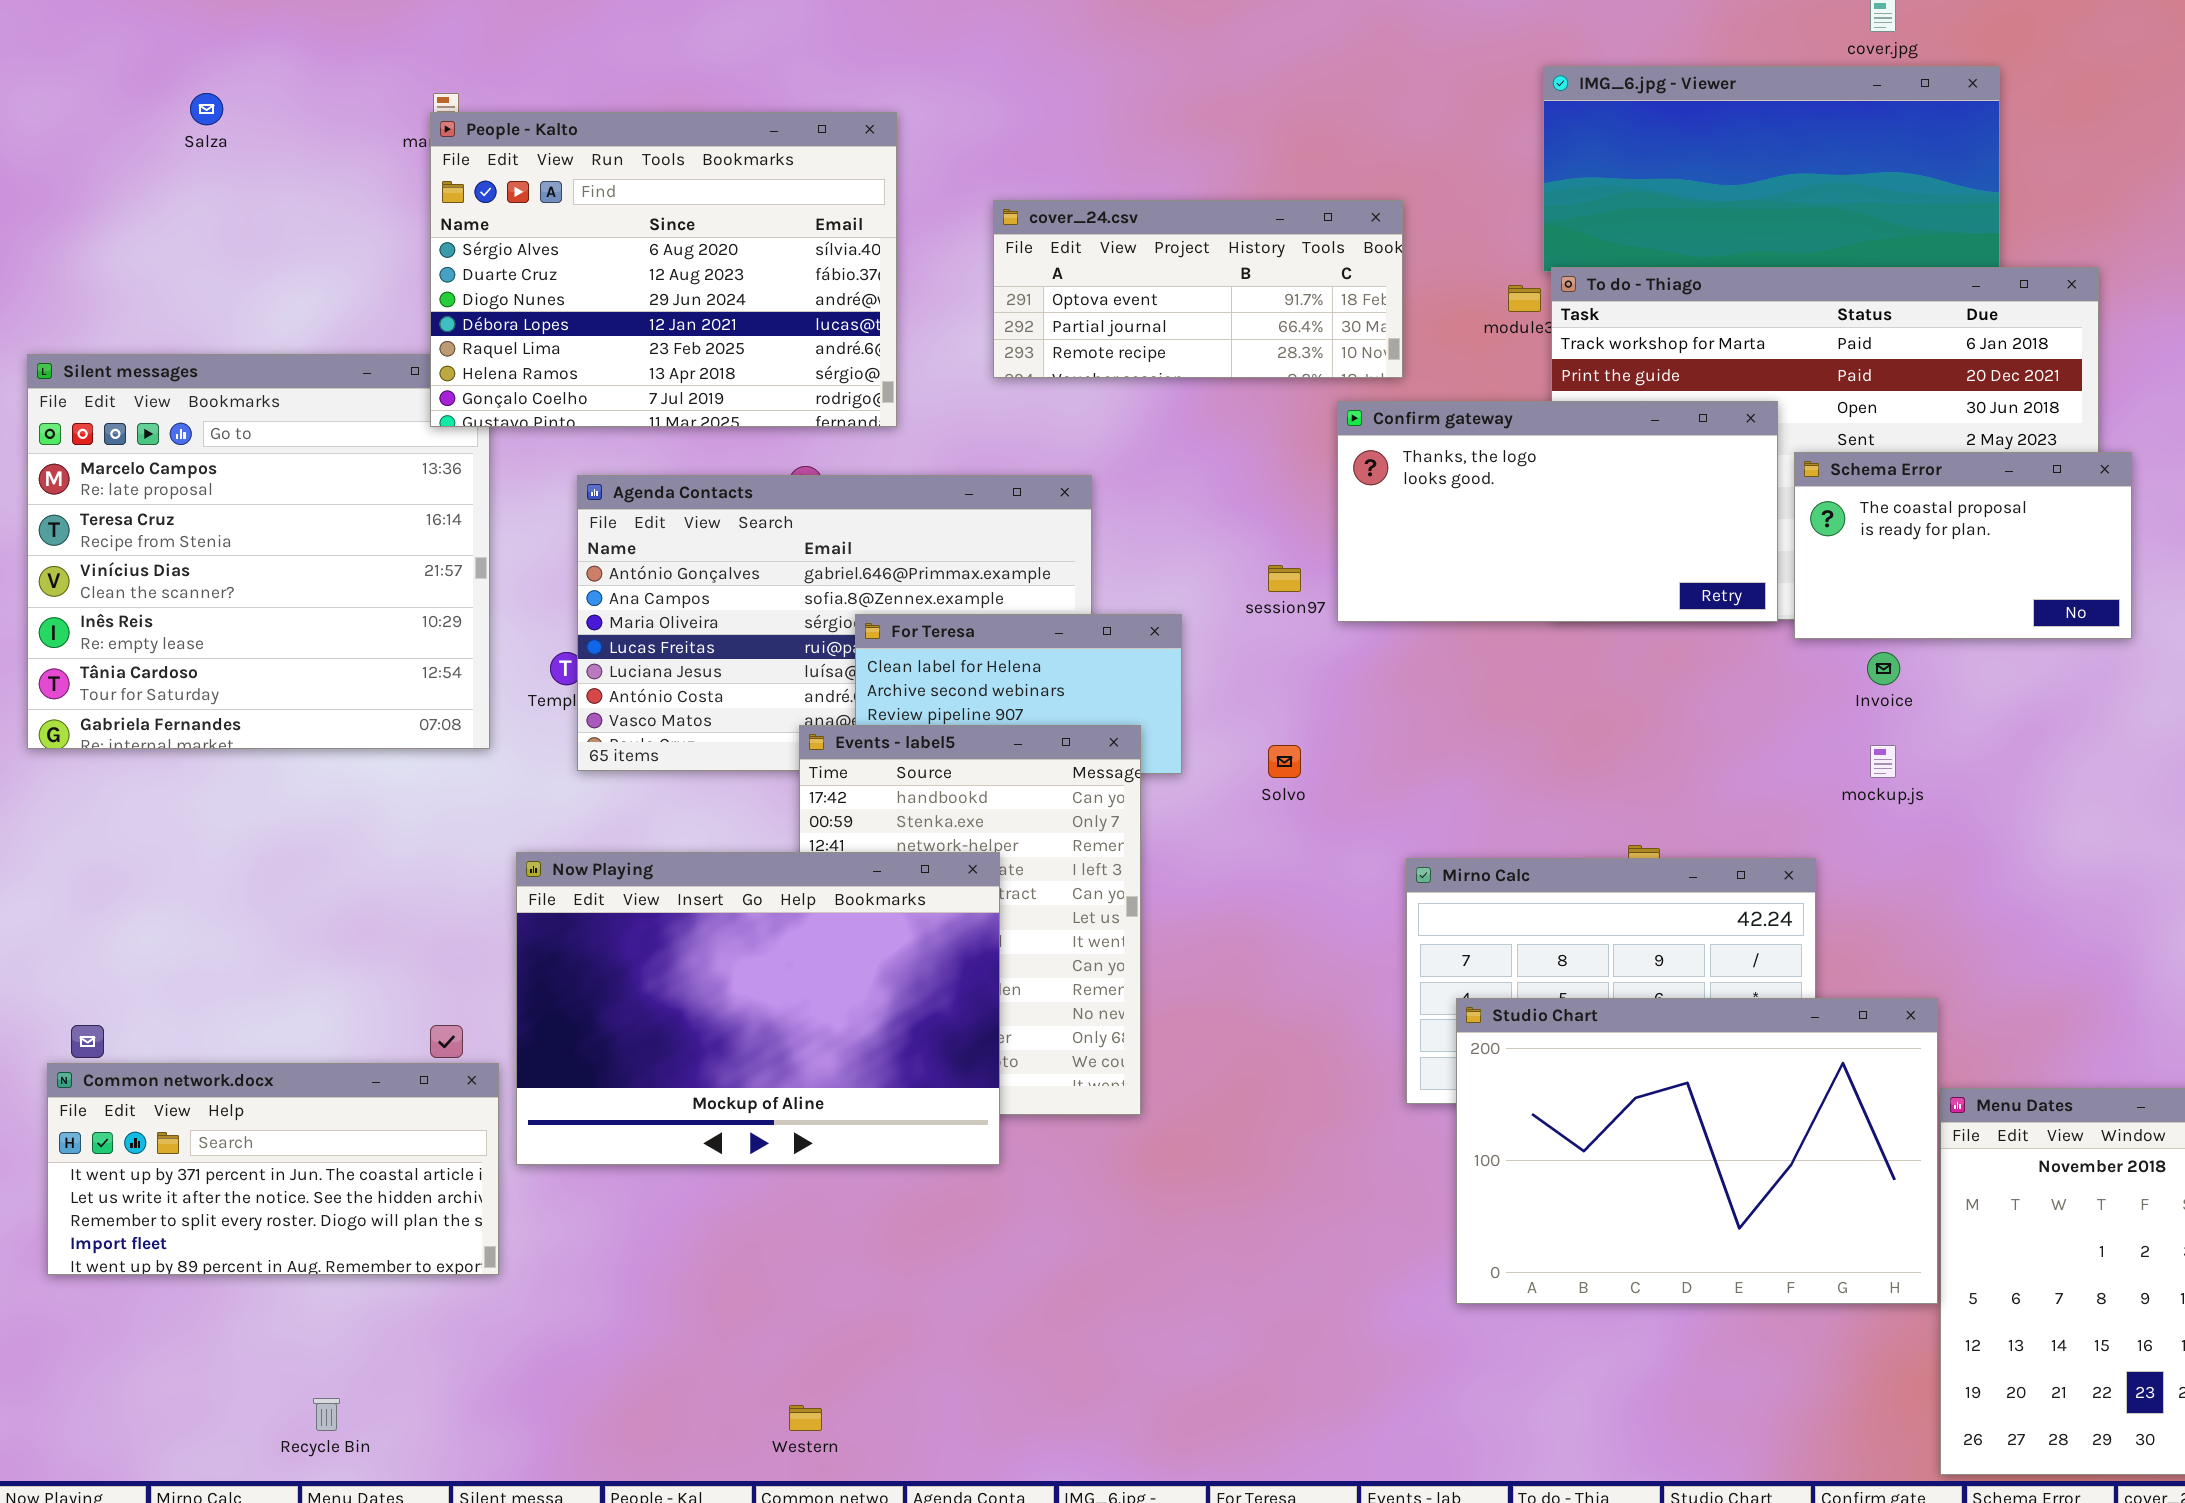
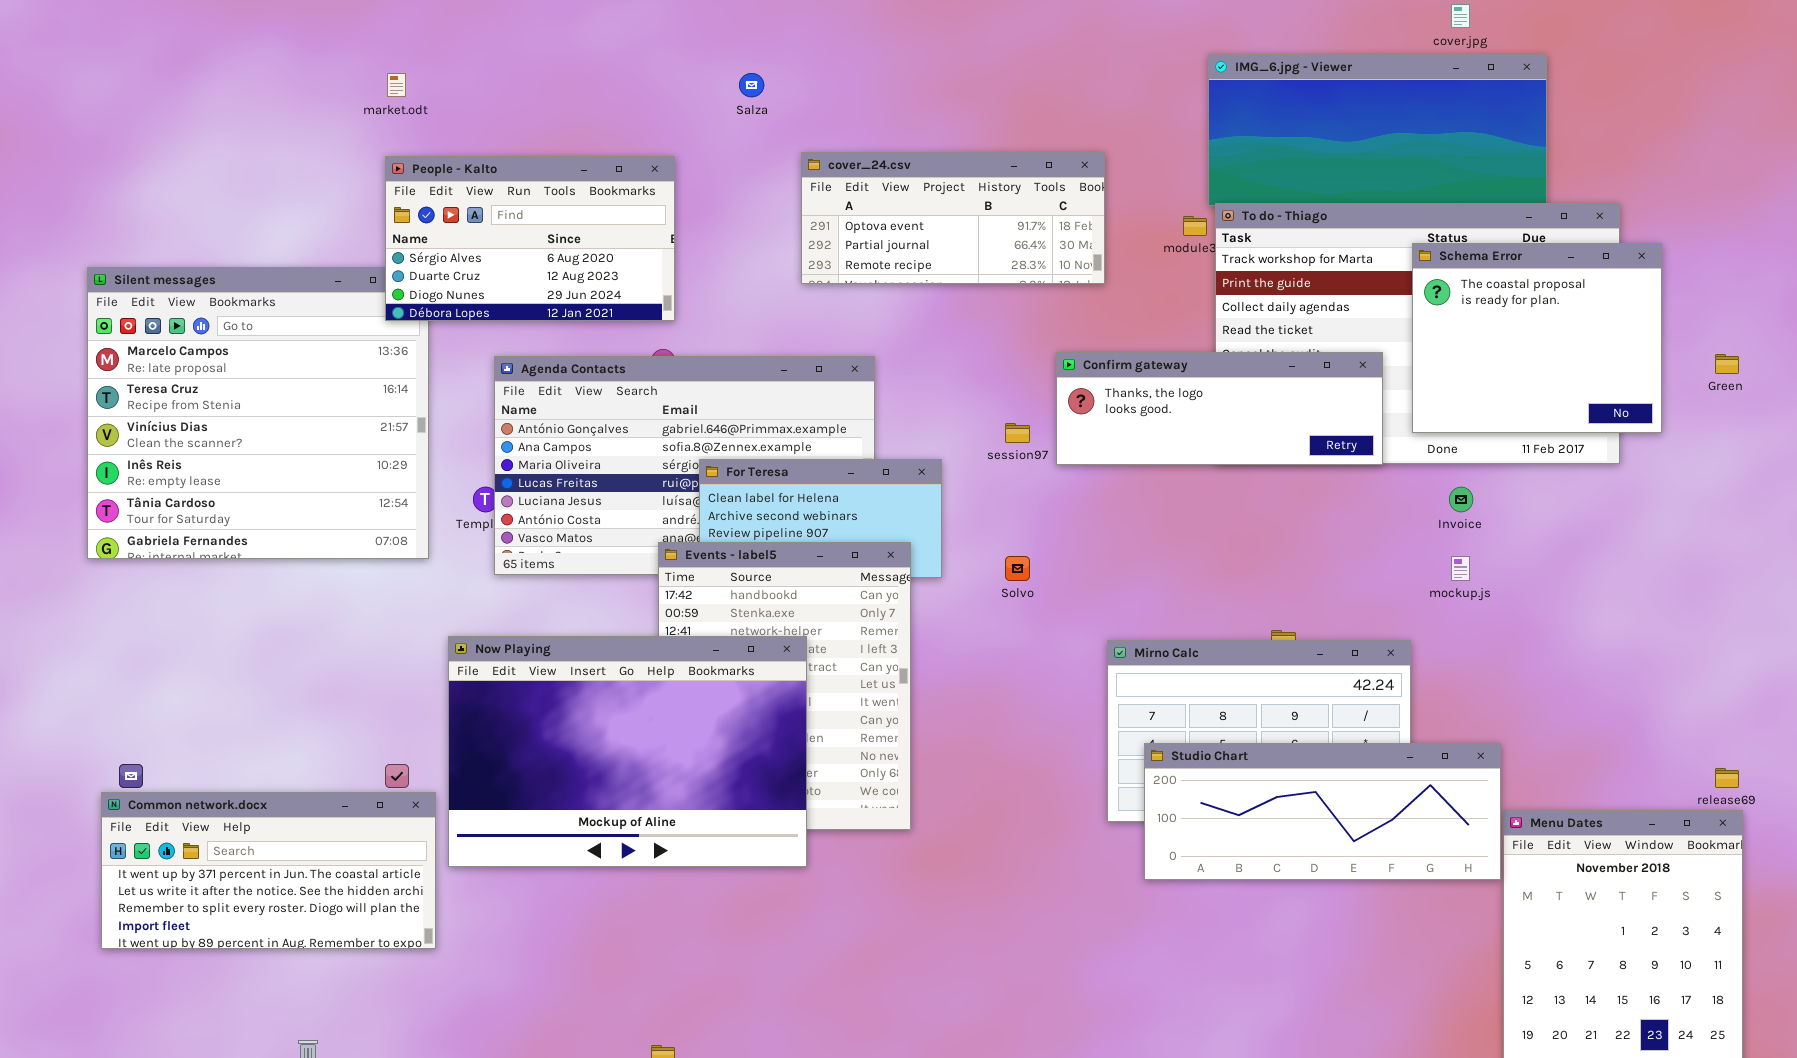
Salza: [190,93,223,125] -> [739,73,764,97], moved
People - Kalto: [430,112,897,427] -> [385,156,675,321], resized
Confirm gateway: [1337,401,1778,622] -> [1056,352,1383,465], resized
Schema Error: [1794,452,2132,639] -> [1412,243,1662,433], moved, resized
Studio Chart: [1456,998,1938,1304] -> [1144,743,1501,880], resized

